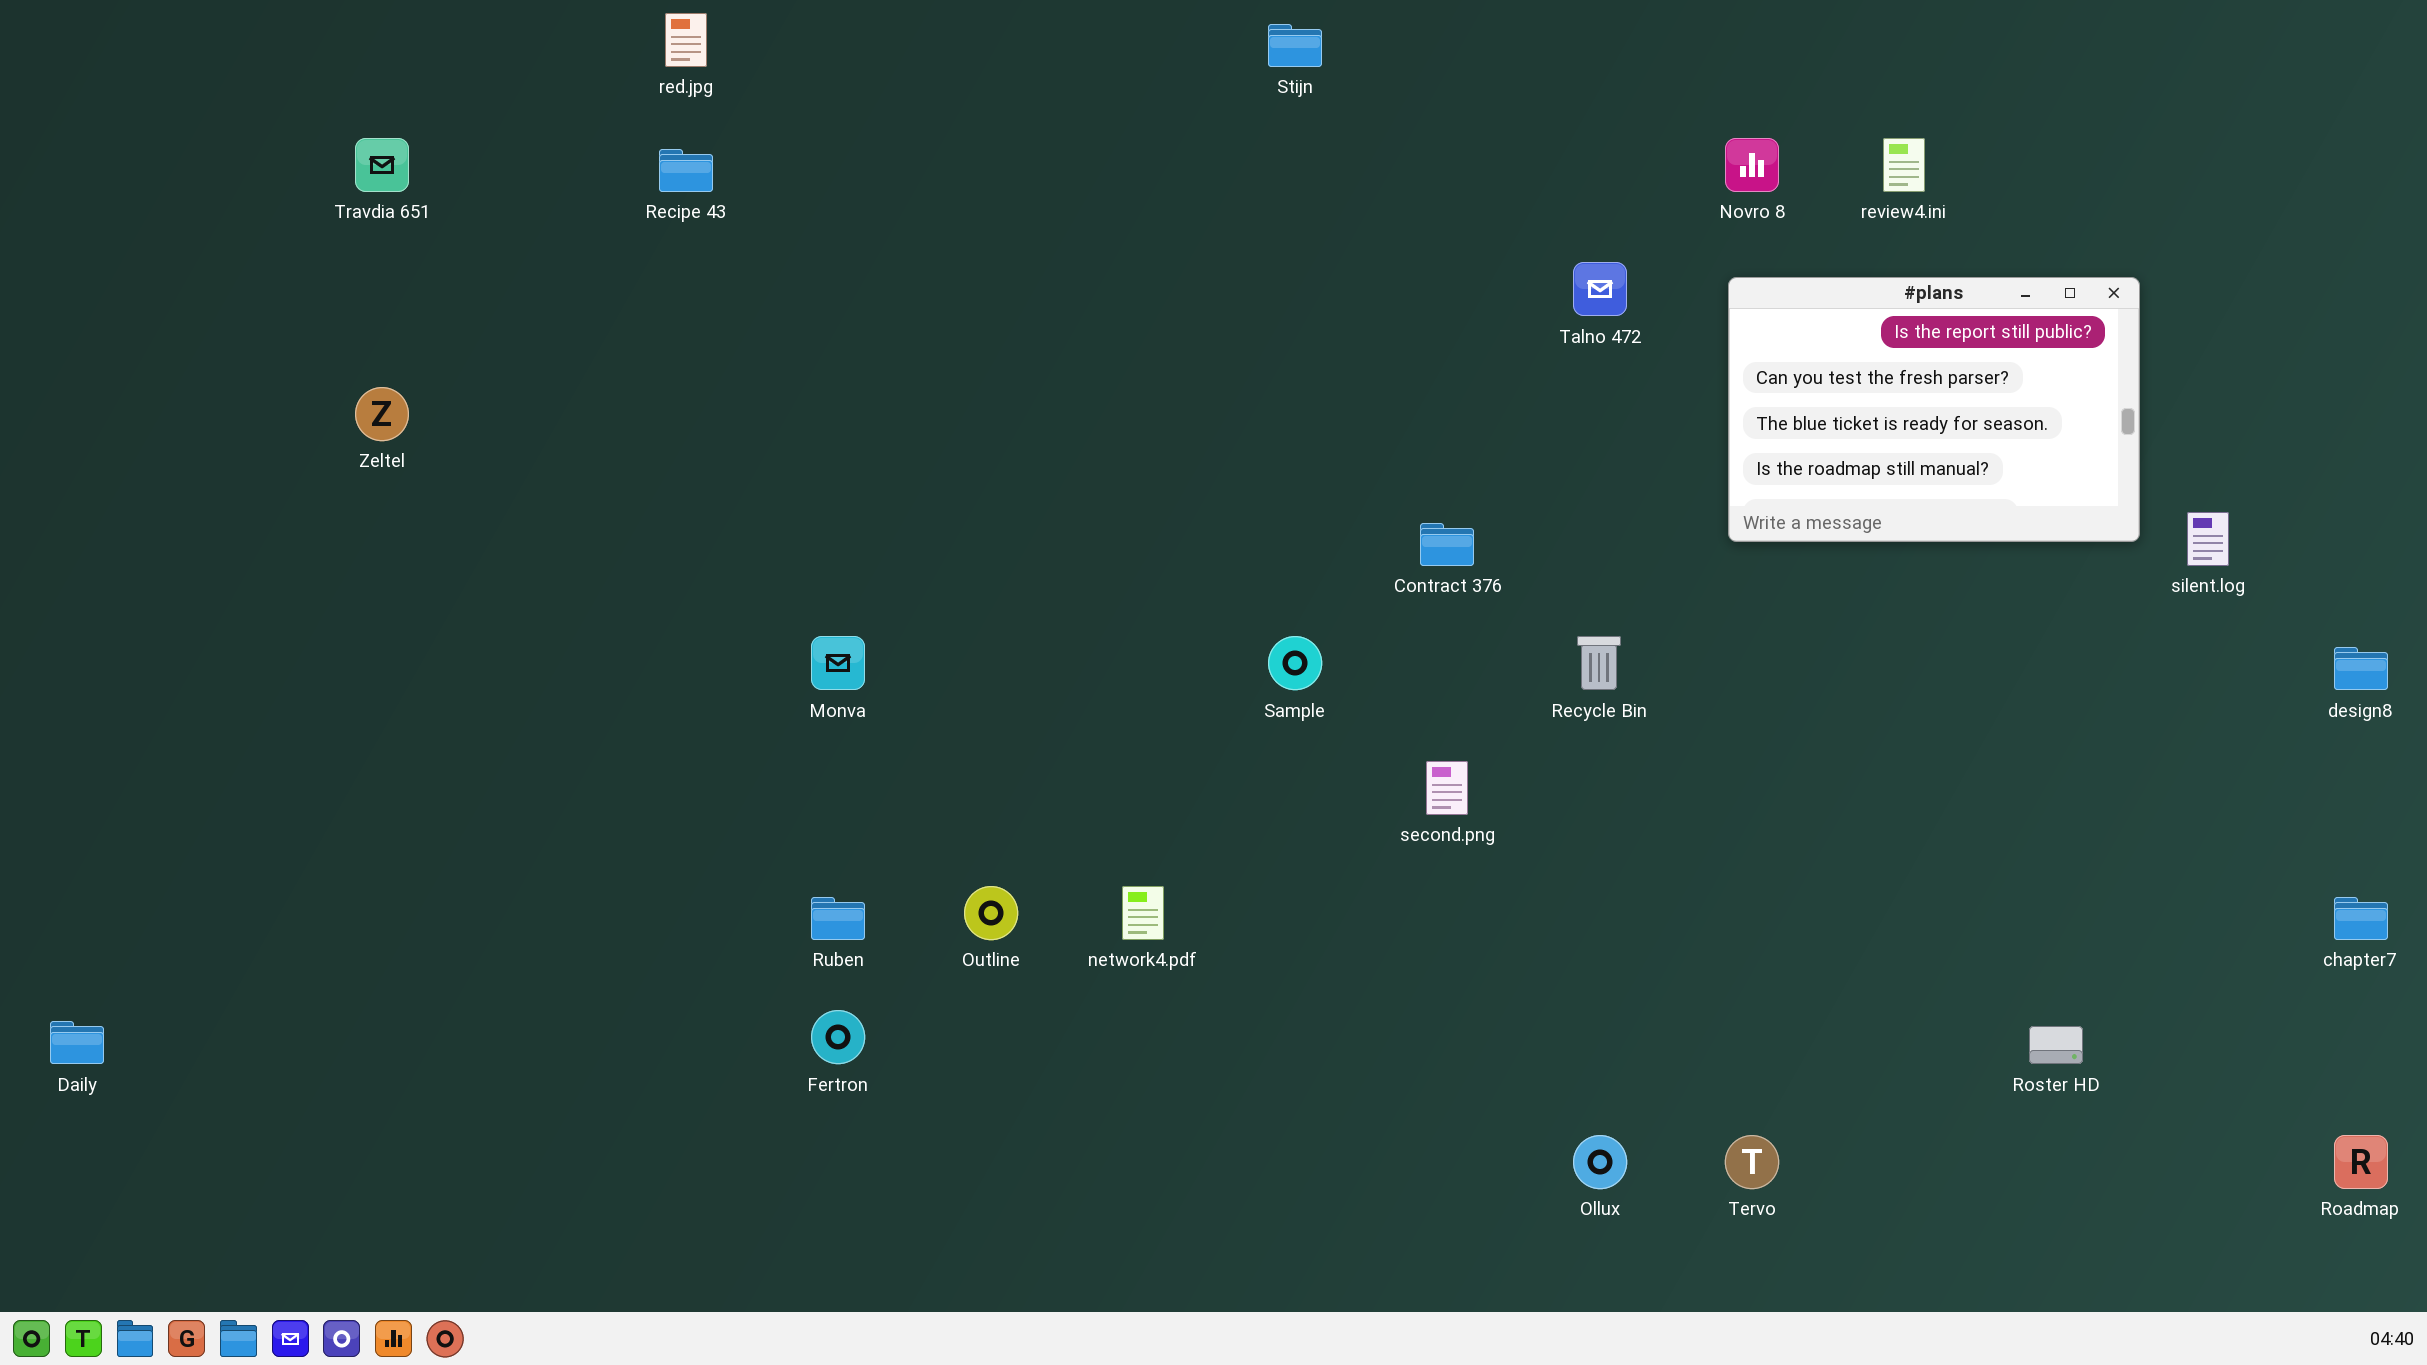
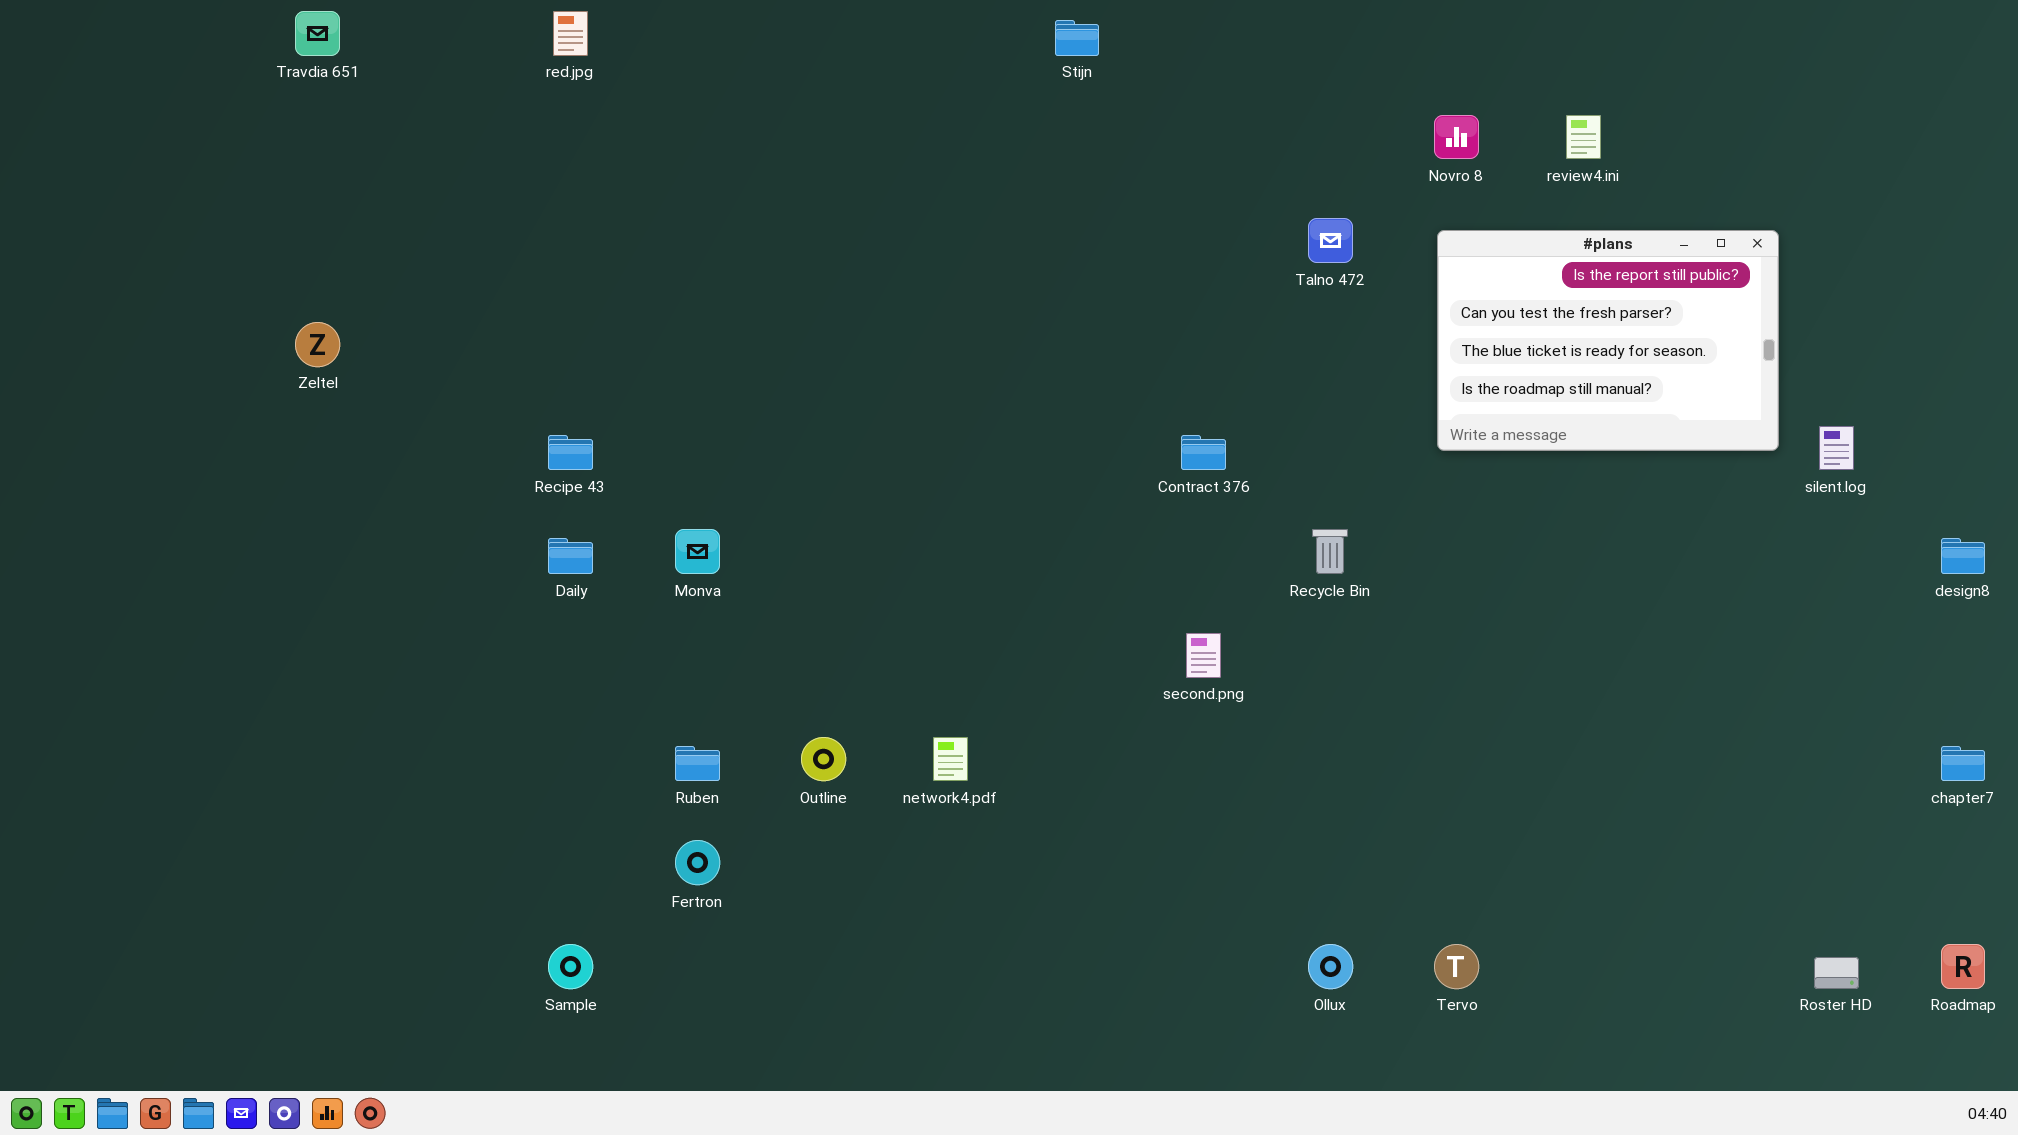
Travdia 651: [355,138,409,192] -> [295,11,340,56], moved
Recipe 43: [659,149,713,192] -> [548,435,593,470], moved
Sample: [1268,636,1322,690] -> [548,944,593,989], moved
Daily: [50,1021,104,1064] -> [548,538,593,574], moved
Roster HD: [2029,1026,2083,1064] -> [1814,957,1859,989], moved

